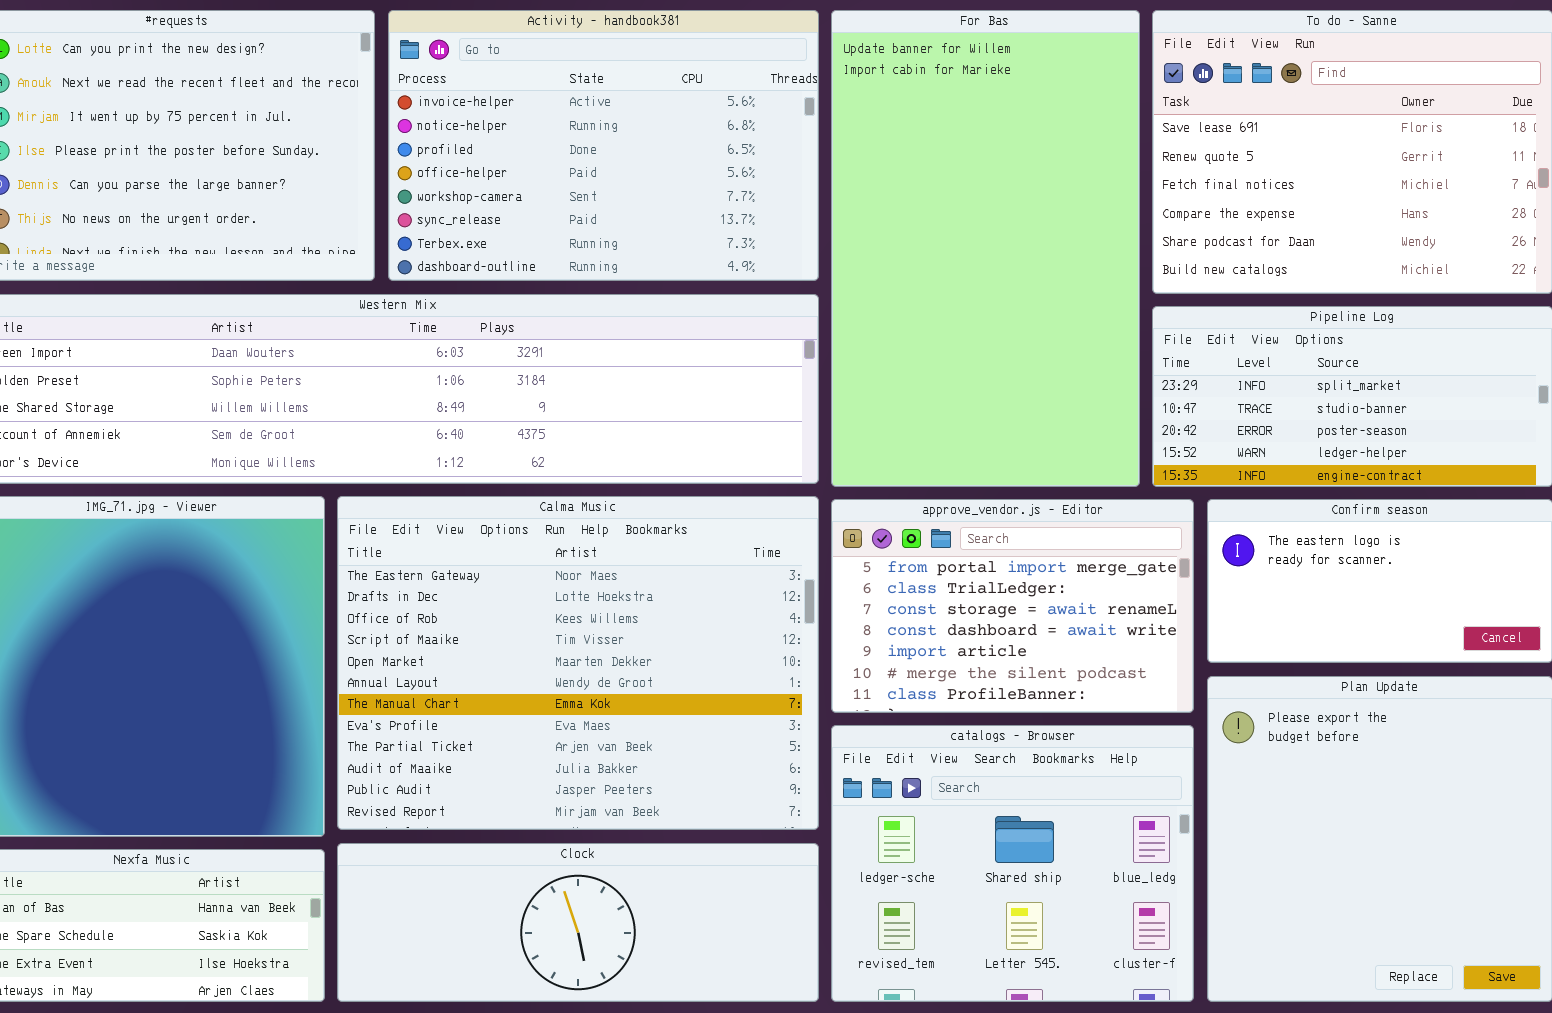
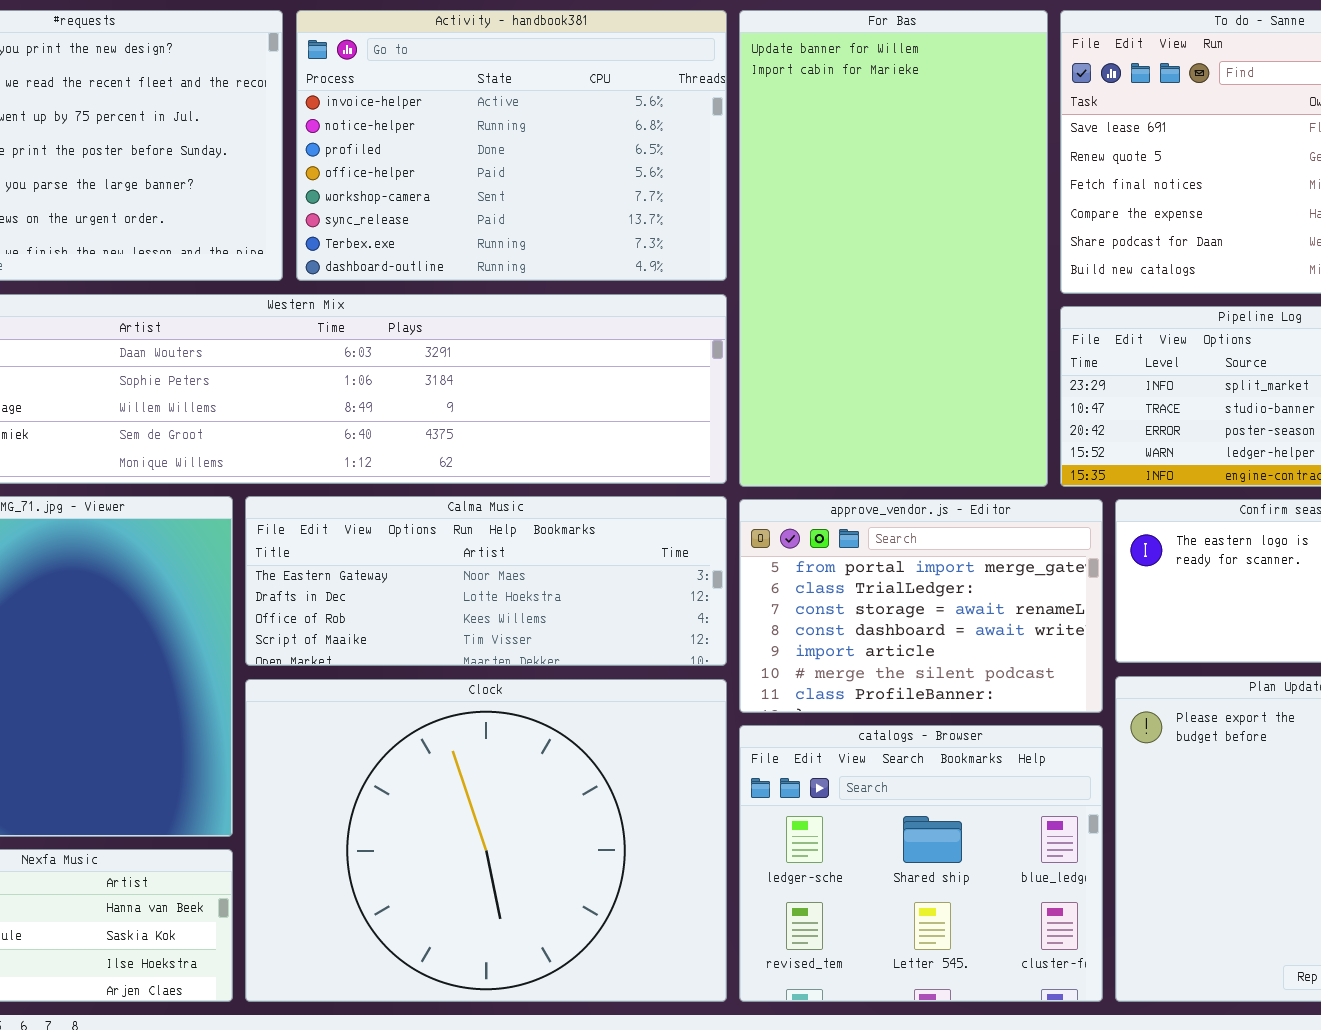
Calma Music: [337,496,819,830] -> [245,496,727,666], resized
Clock: [337,843,819,1002] -> [245,679,727,1002], resized

